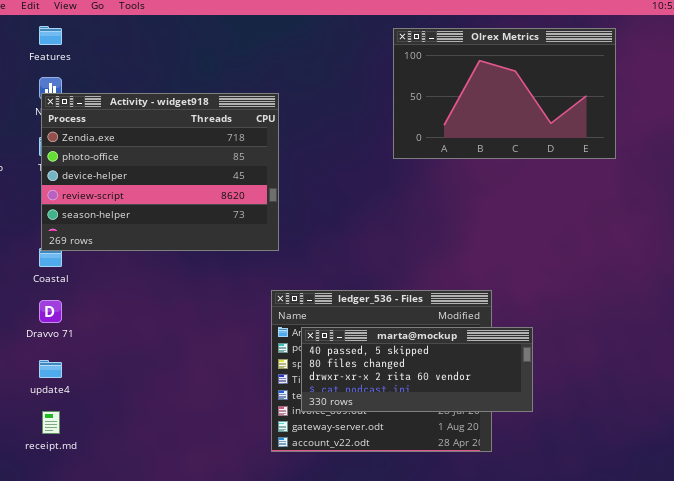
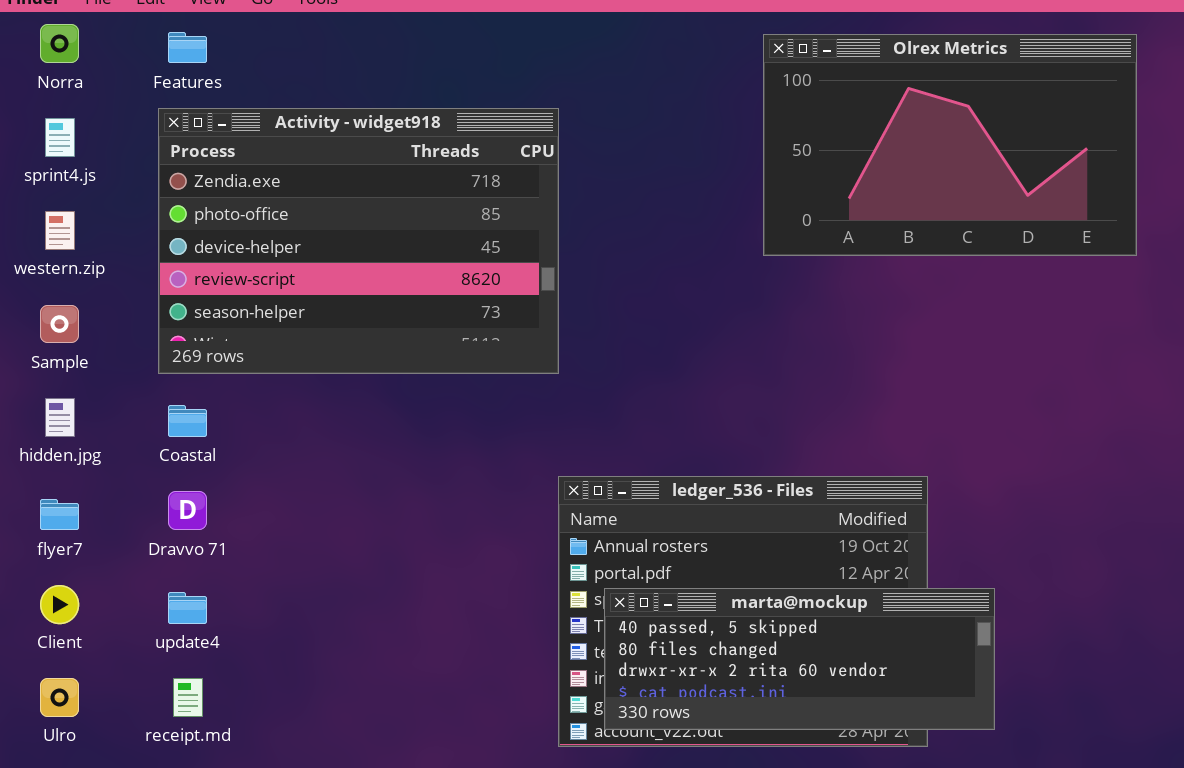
Activity - widget918: [41,93,279,251] -> [158,108,559,374], moved
marta@mockup: [301,327,533,412] -> [604,588,995,730], moved

